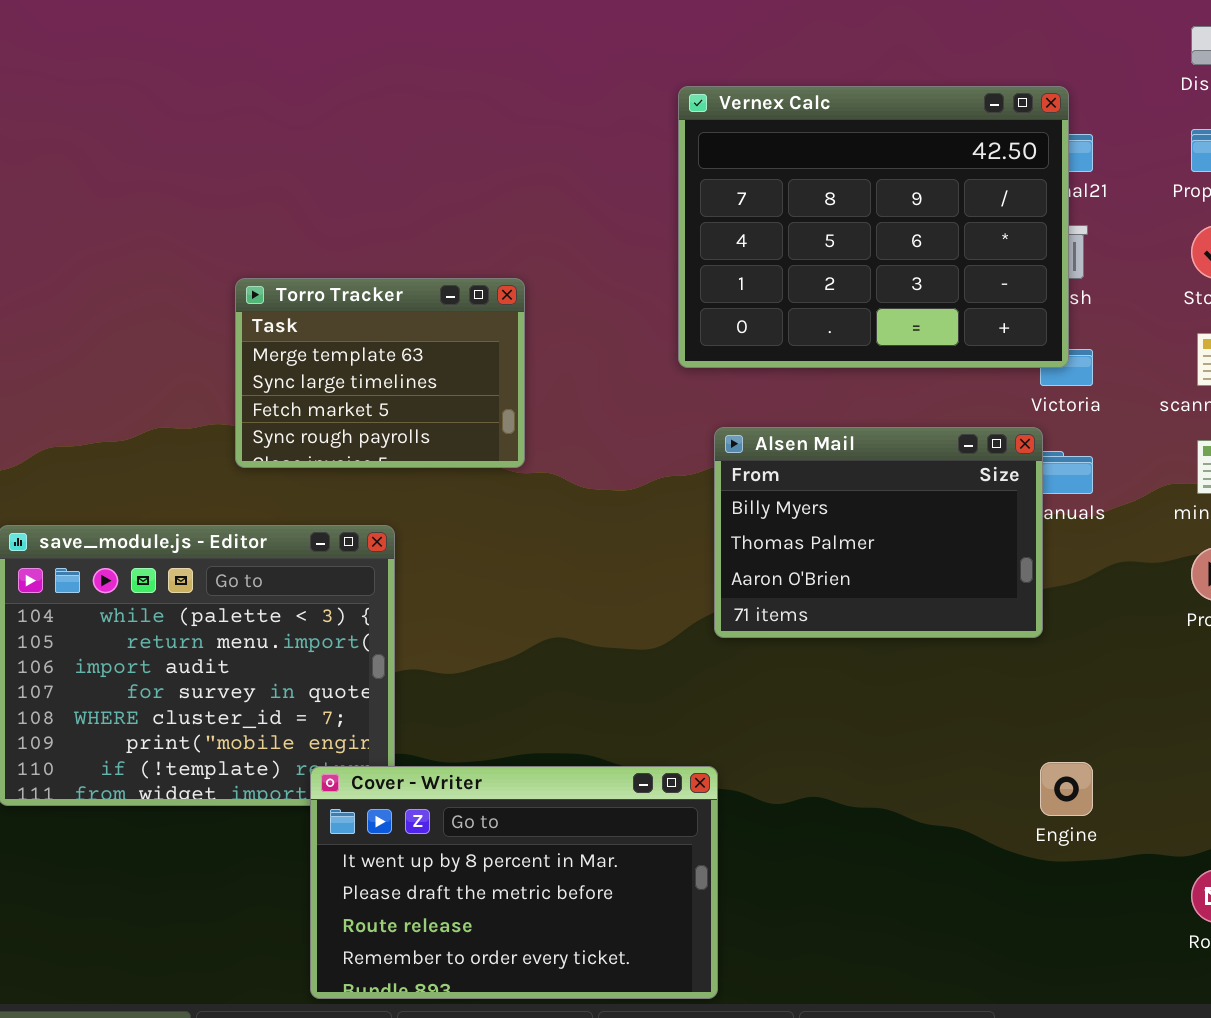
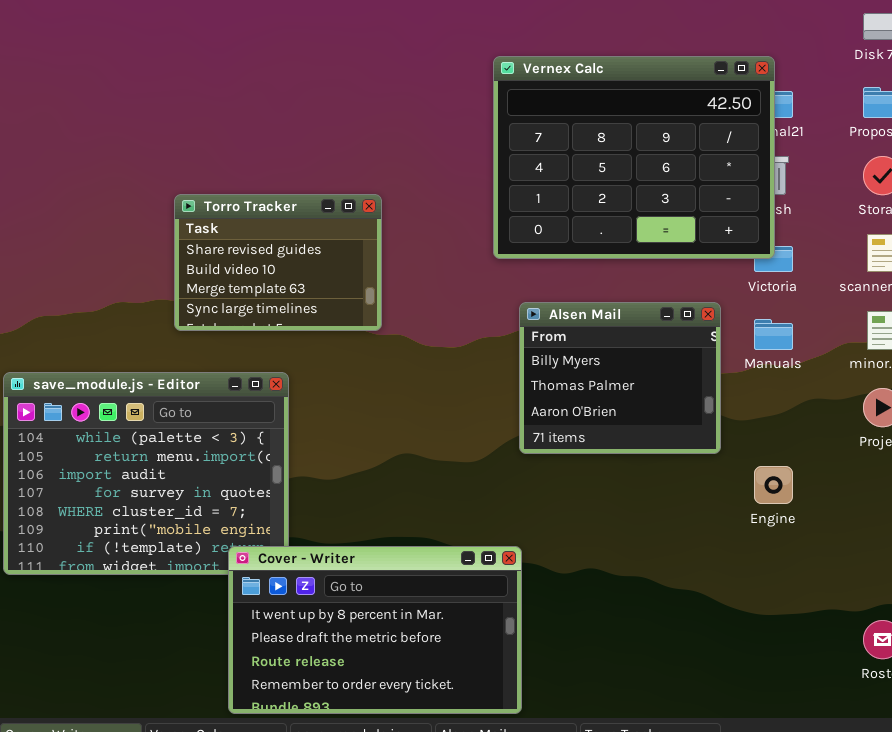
Torro Tracker: [235,278,525,468] -> [174,194,382,331], scrolled up 2 rows
Alsen Mail: [714,427,1043,638] -> [519,302,721,454], resized
Engine: [1040,762,1093,816] -> [754,466,793,504], moved

